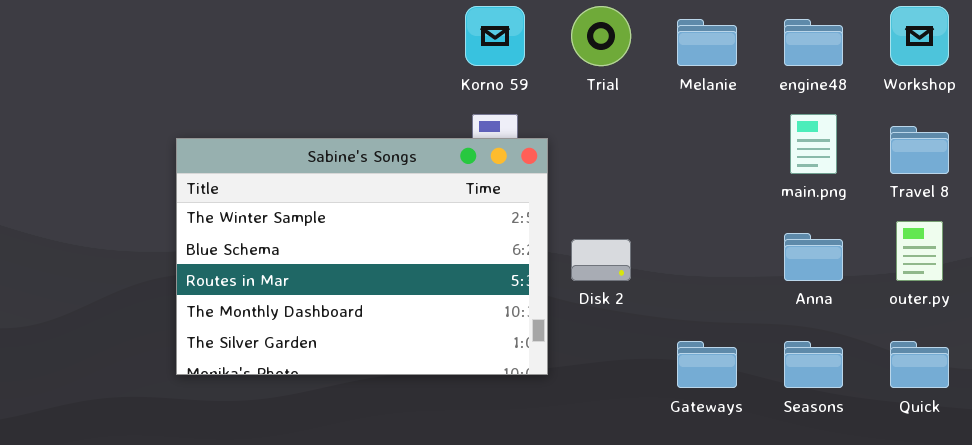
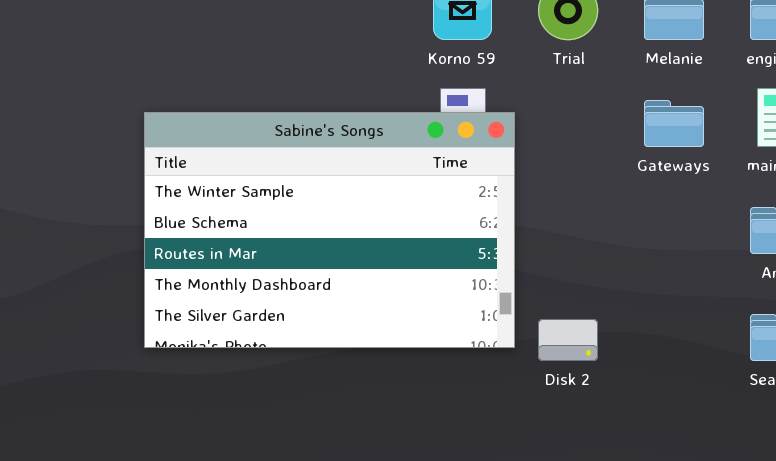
Disk 2: [571,239,631,281] -> [538,319,598,361], moved
Gateways: [677,341,737,388] -> [644,100,704,147], moved

